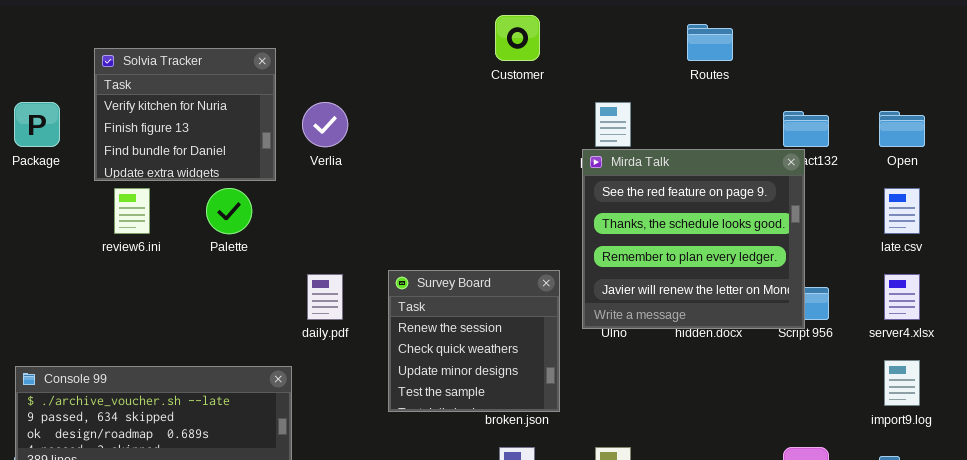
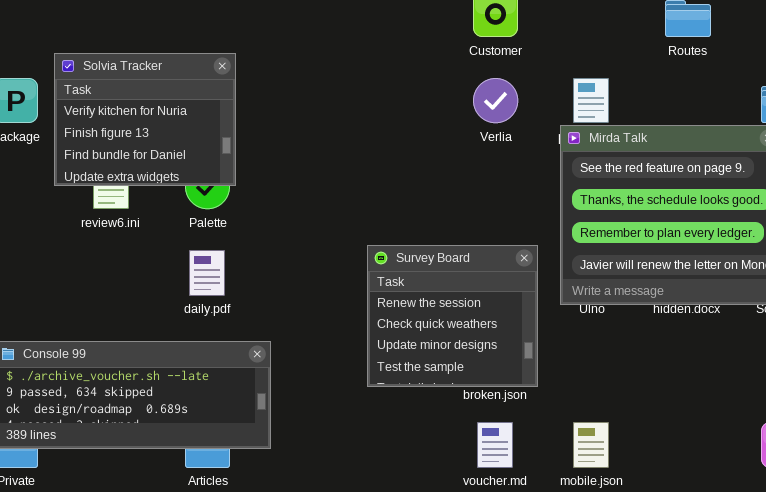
Solvia Tracker: [94,48,276,181] -> [54,53,236,186], moved
Verlia: [302,102,348,147] -> [473,78,518,123], moved
daily.pdf: [307,274,343,320] -> [189,250,225,296], moved

